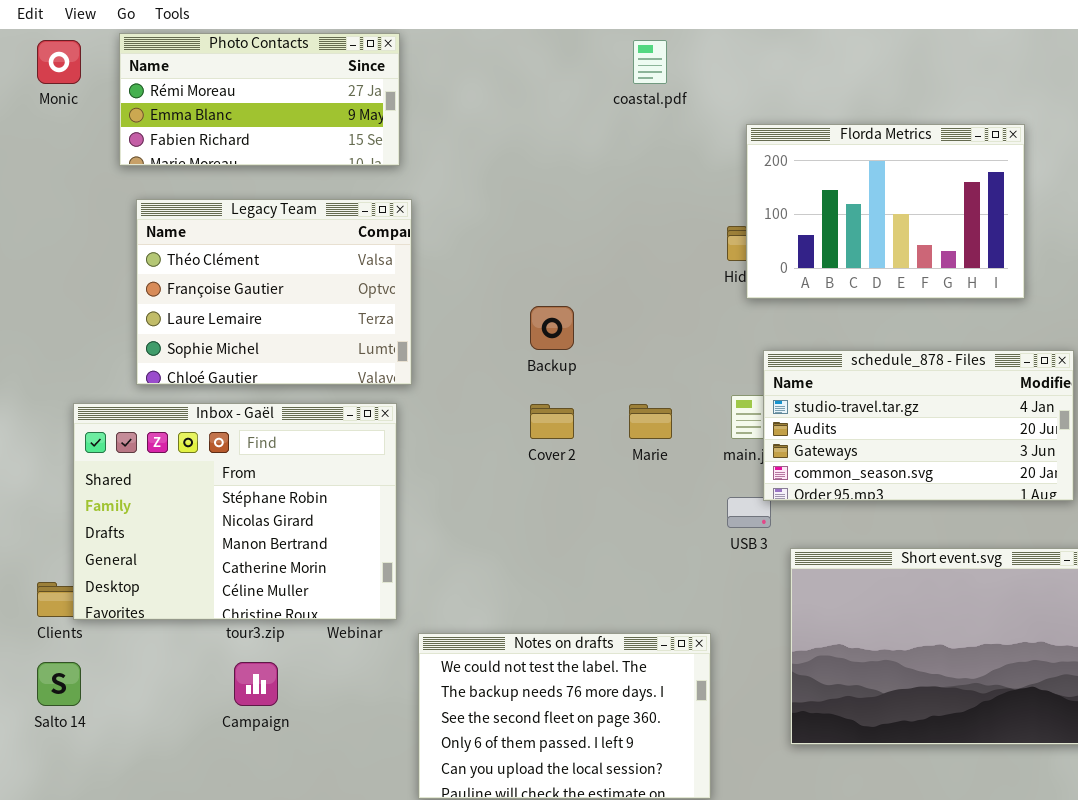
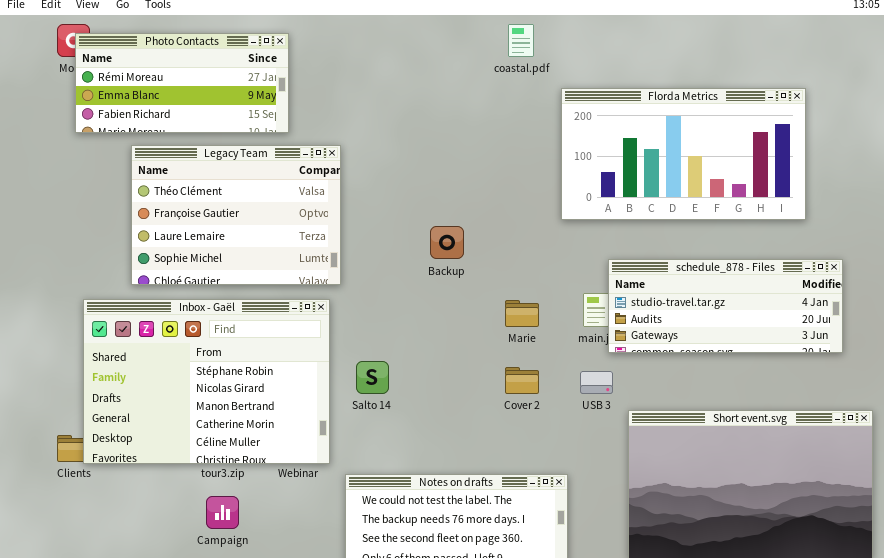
Photo Contacts: [119,33,400,166] -> [75,33,289,133], moved
Florda Metrics: [746,124,1025,299] -> [561,88,806,220], resized
schedule_878 - Files: [763,350,1074,501] -> [608,259,843,353], resized
Cover 2: [530,404,574,439] -> [505,367,539,394], moved
Salto 14: [37,662,81,706] -> [356,361,389,394], moved

